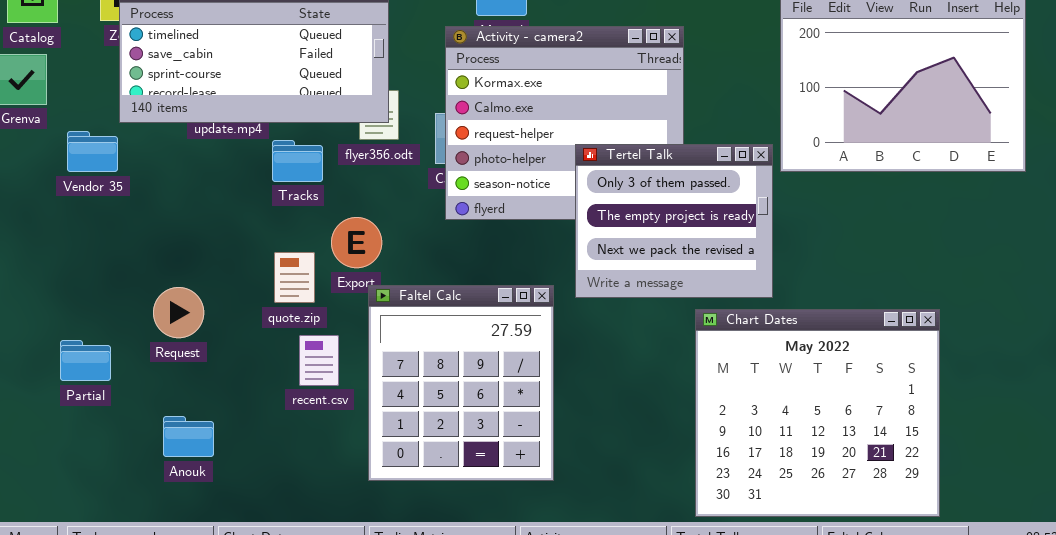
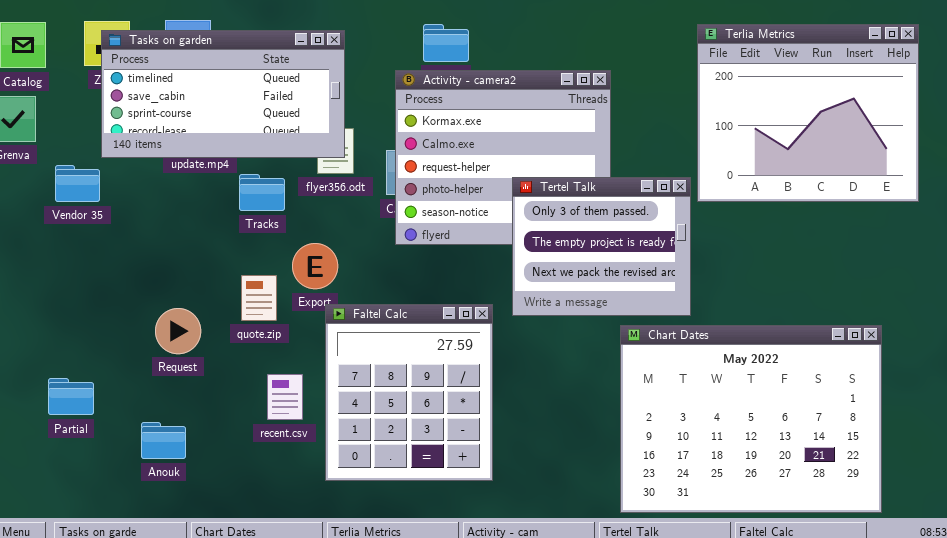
Request: [153,287,204,338] -> [155,308,201,354], moved
Chart Dates: [695,309,940,517] -> [620,325,882,513], resized
recent.csv: [299,335,339,386] -> [267,374,303,420], moved
Partial: [60,340,111,381] -> [48,378,94,415], moved

